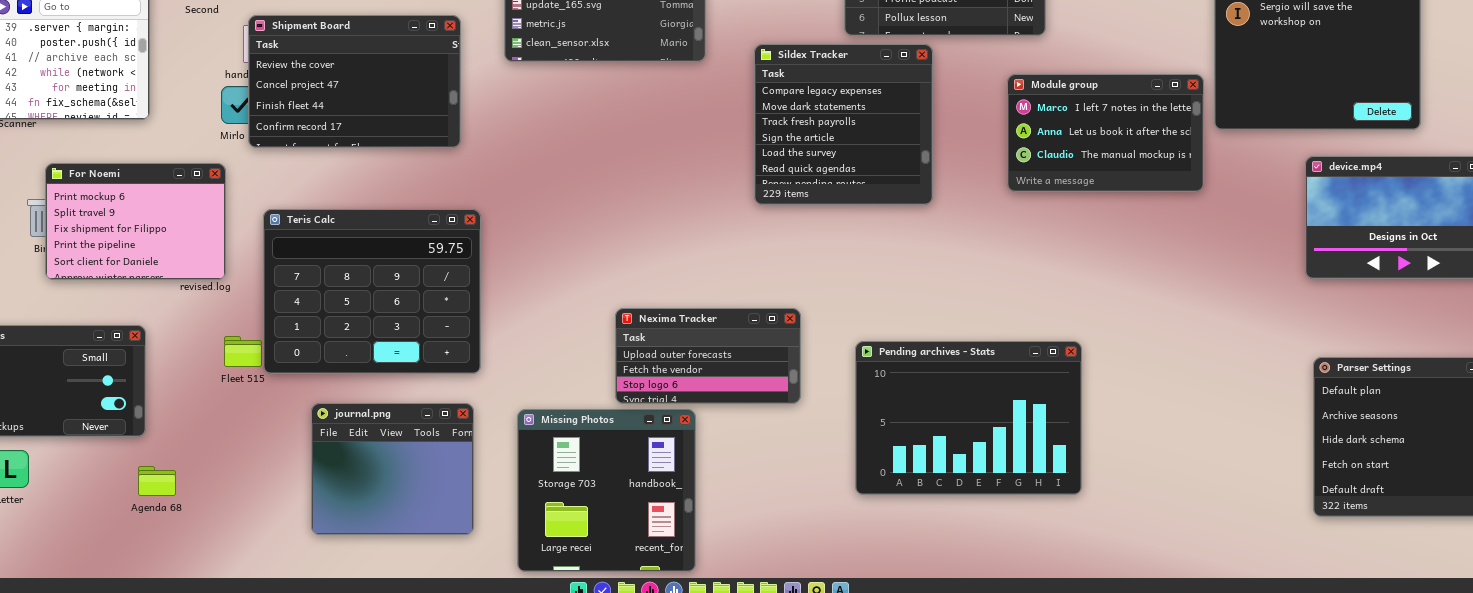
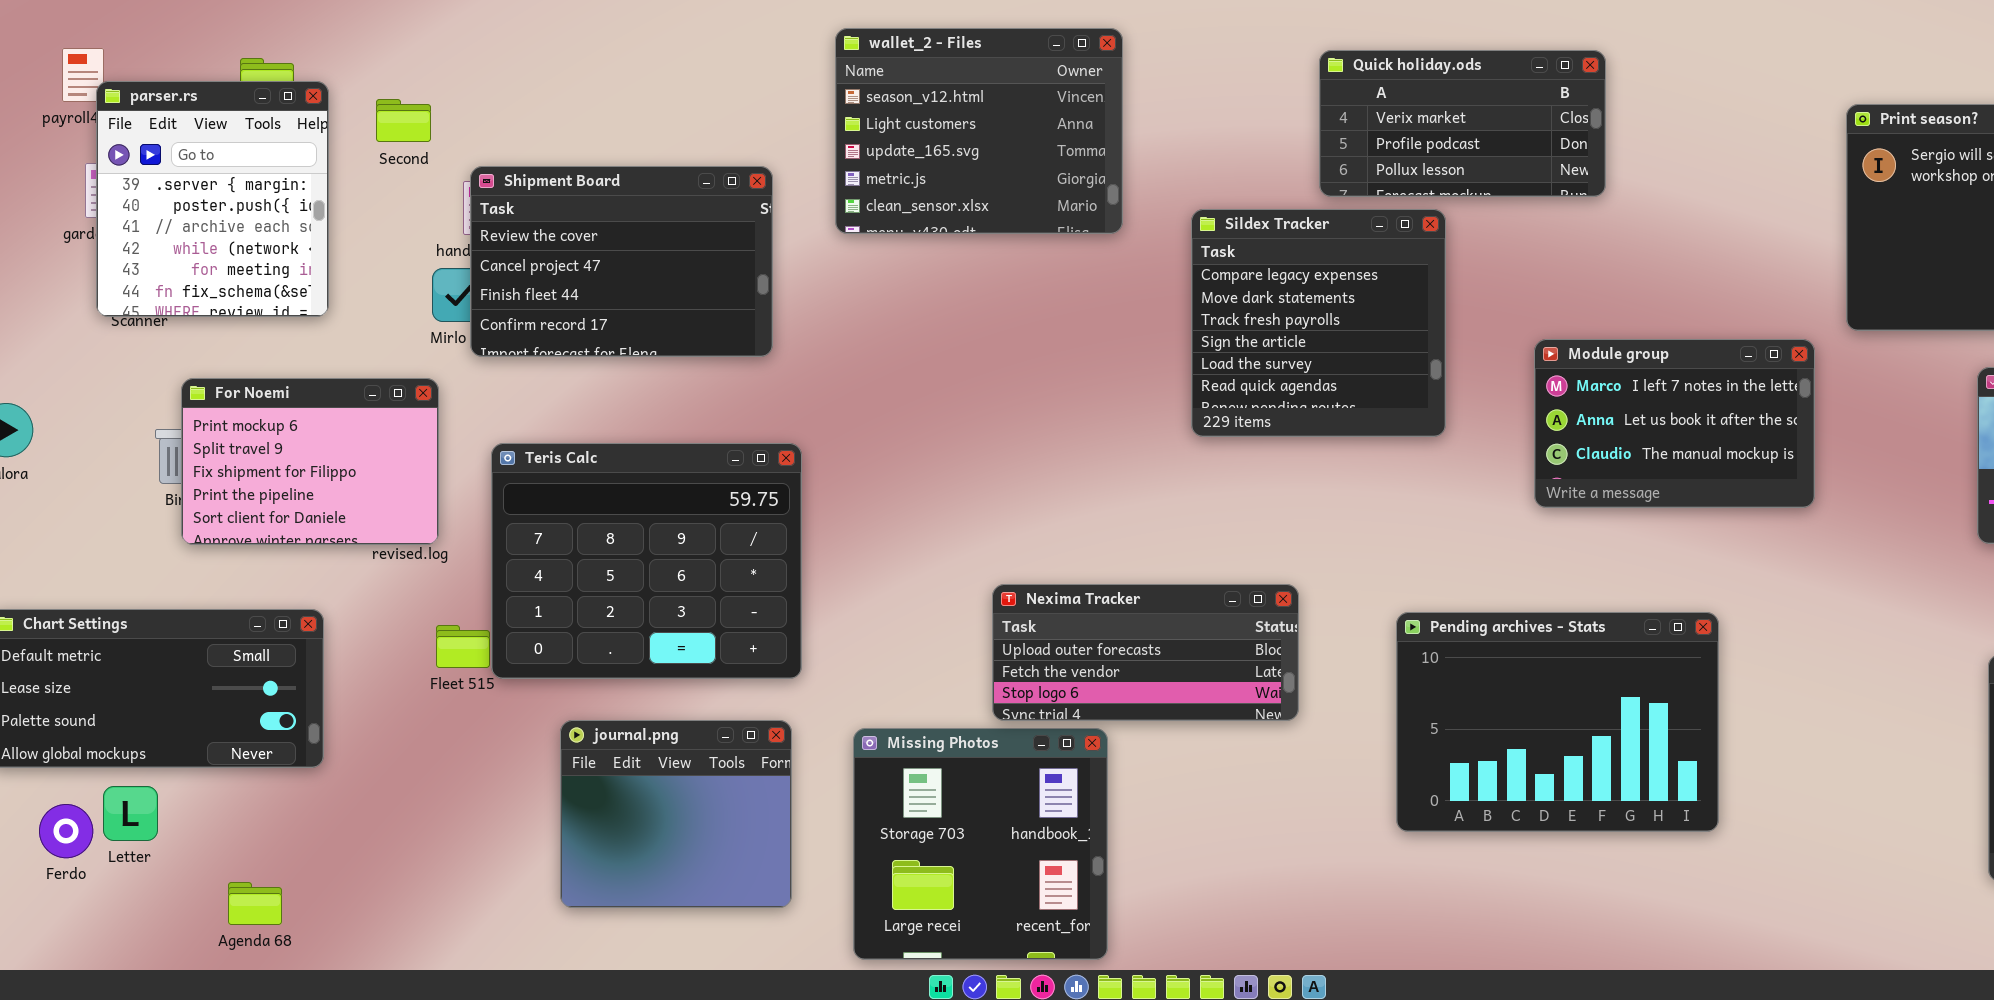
Module group: [1007,74,1204,192] -> [1534,339,1815,508], moved
Nexima Tracker: [615,308,801,404] -> [992,584,1299,721], resized
Pending archives - Stats: [855,341,1082,495] -> [1396,612,1719,832], moved
Agenda 68: [138,466,176,496] -> [228,882,282,925], moved

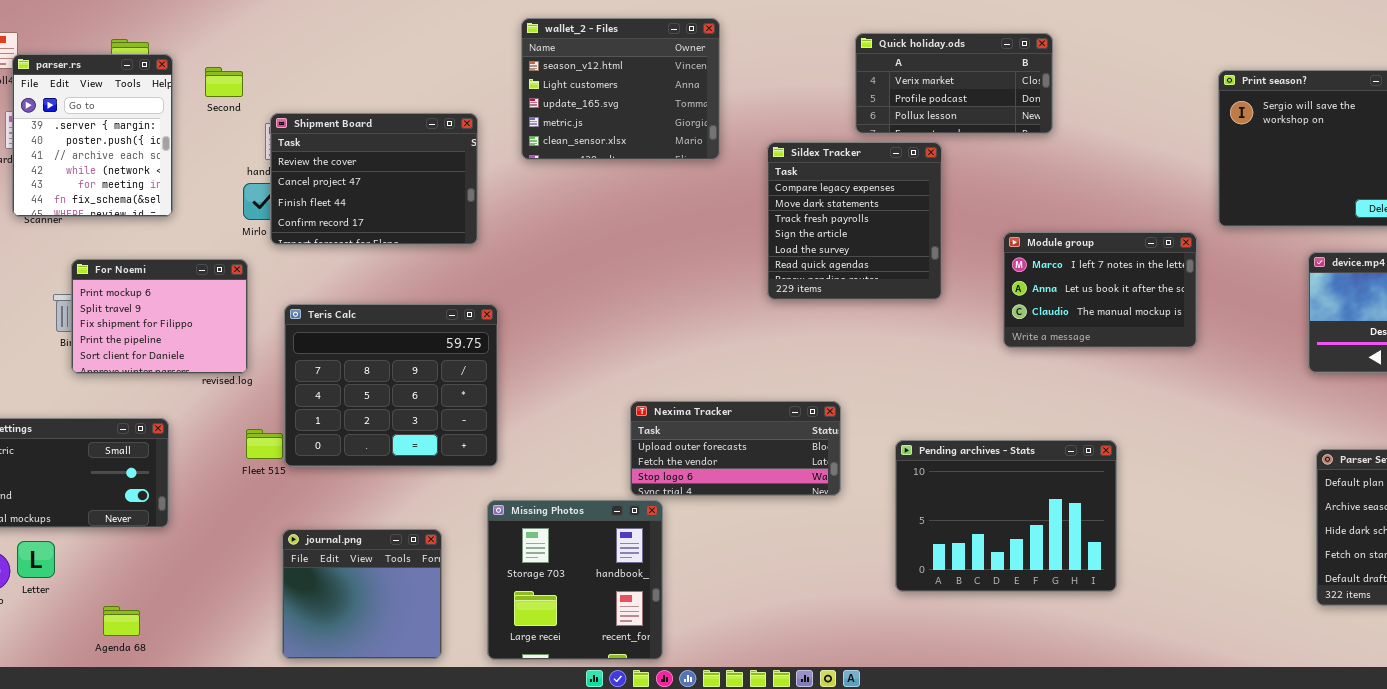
Pending archives - Stats: [1396,612,1719,832] -> [895,440,1117,592], moved
journal.png: [560,720,792,908] -> [282,529,442,659], moved
Missing Photos: [853,728,1108,960] -> [487,500,663,660], moved

